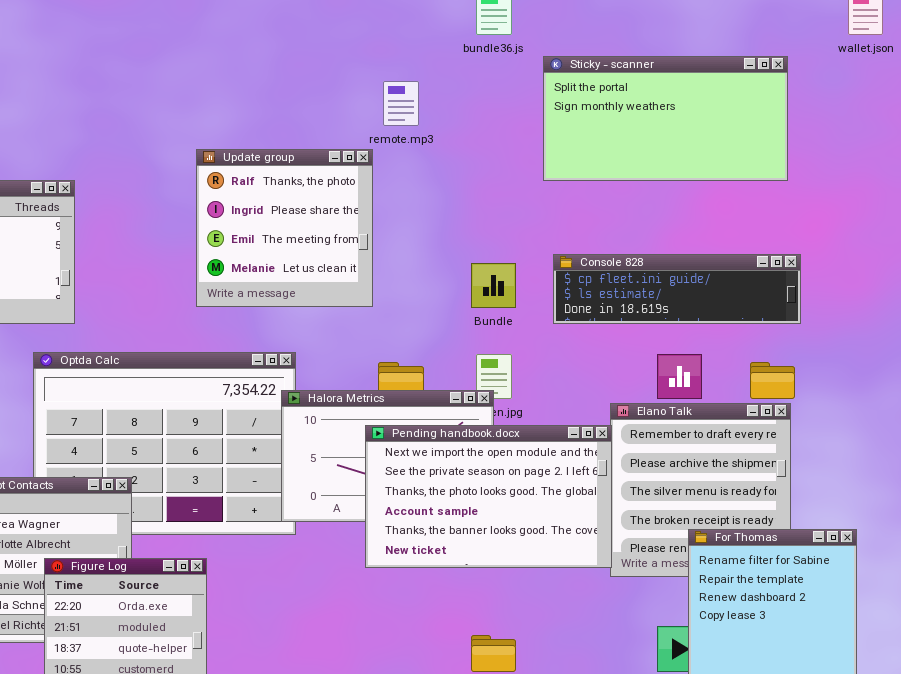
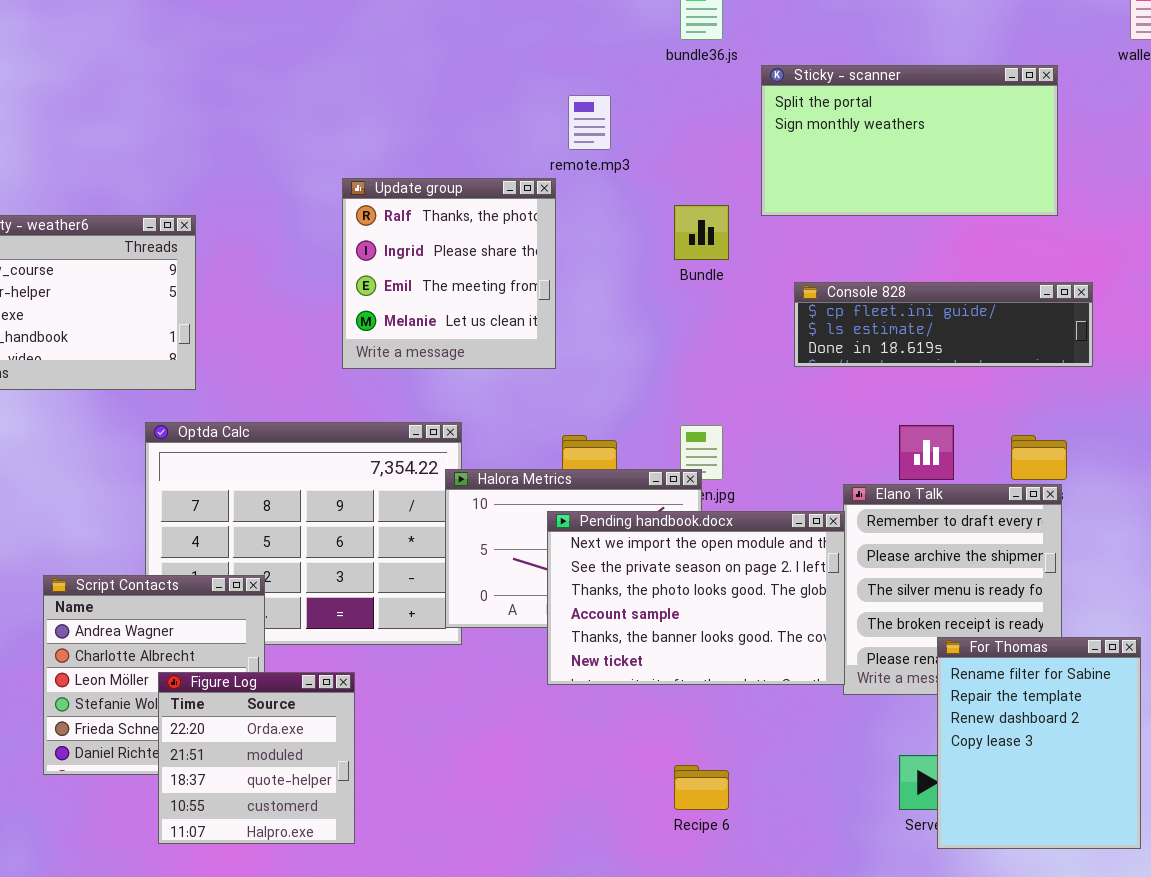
Console 828: [553,254,801,324] -> [794,282,1093,367], moved
Bundle: [471,263,516,308] -> [674,205,729,260], moved

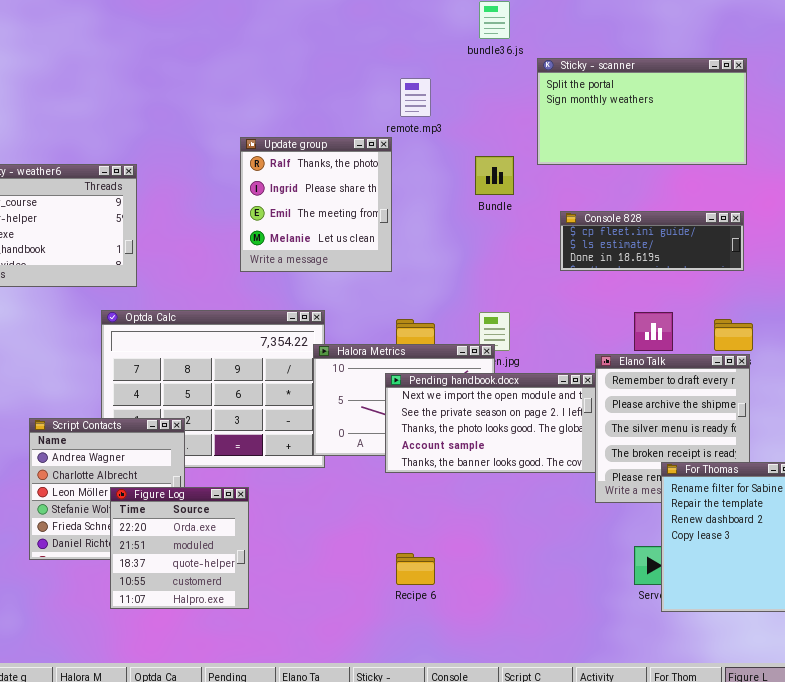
Console 828: [794,282,1093,367] -> [560,211,744,271], resized
Pending handbook.docx: [547,511,845,685] -> [385,373,596,473], resized
Recipe 6: [674,765,729,810] -> [396,553,435,585], moved

